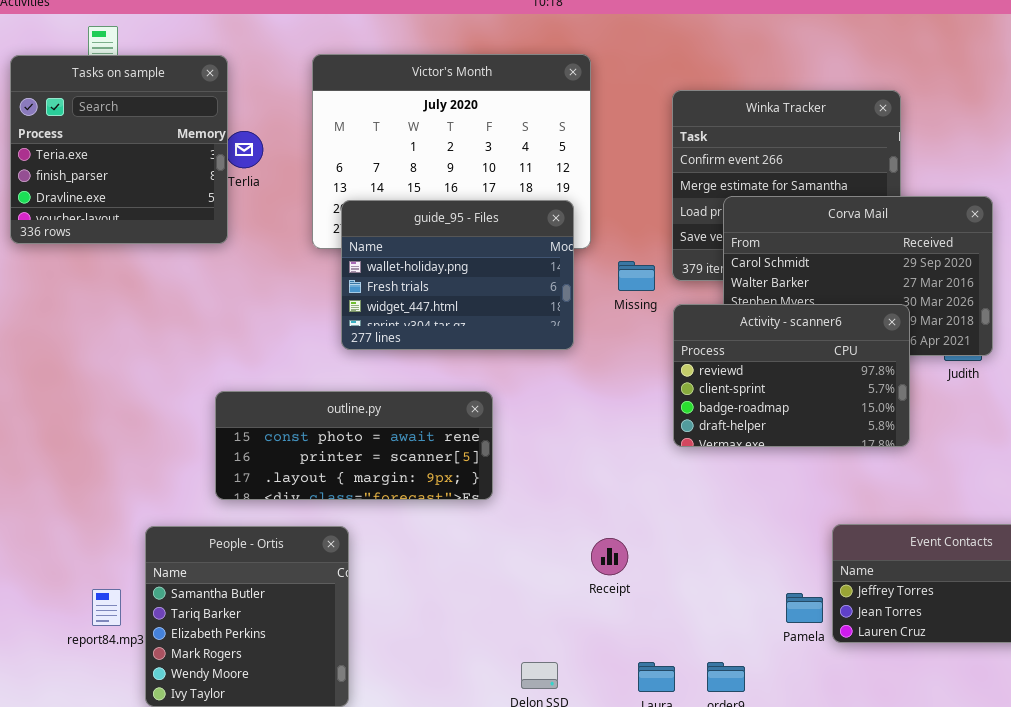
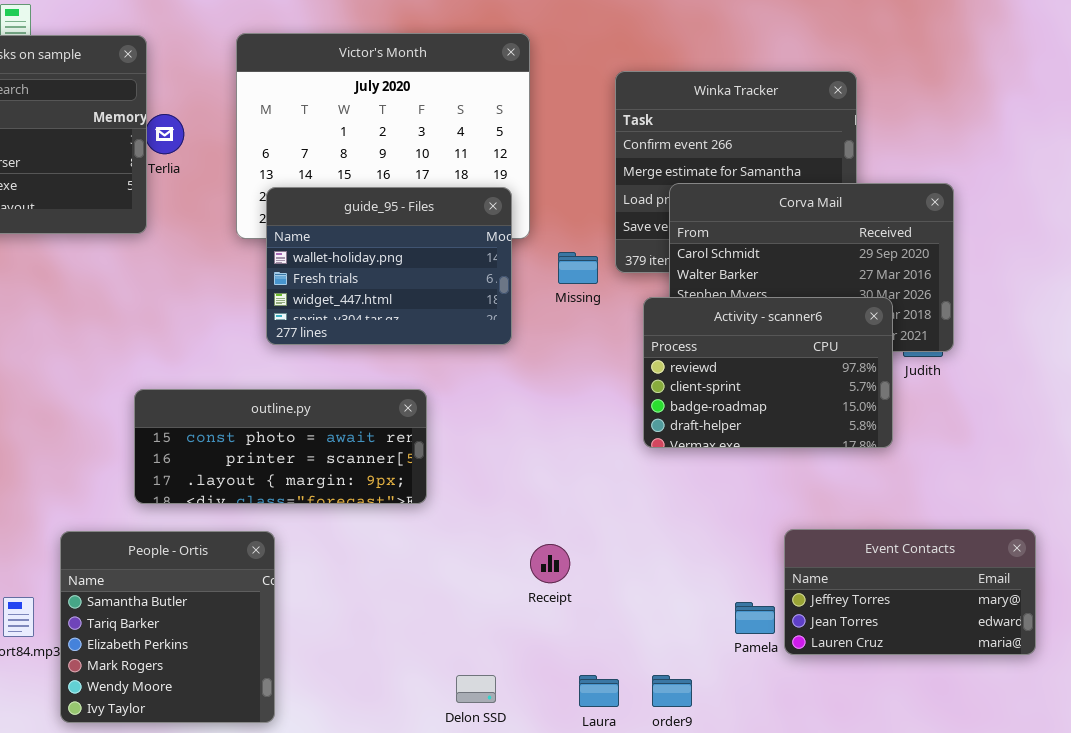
Activity - scanner6: [673,304,910,447] -> [643,297,893,448], moved

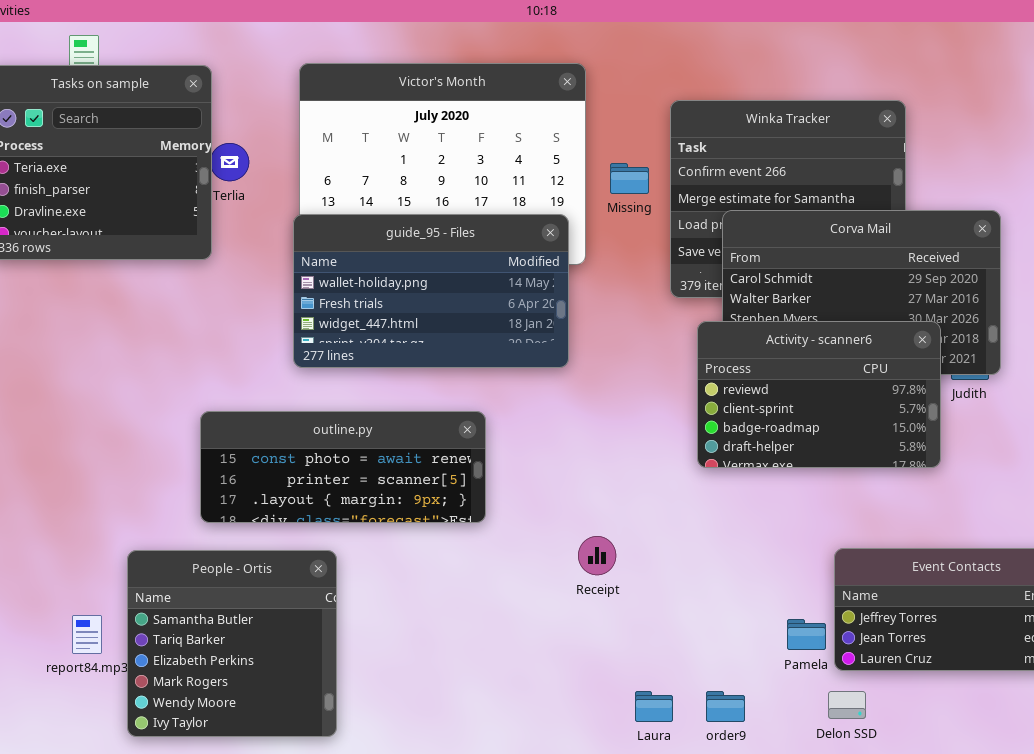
guide_95 - Files: [266,187,512,345] -> [293,214,569,368], resized
Missing: [558,252,598,284] -> [610,163,649,194], moved
Receipt: [530,544,570,583] -> [578,536,616,575], moved
Delon SSD: [456,675,496,703] -> [828,691,866,719], moved

